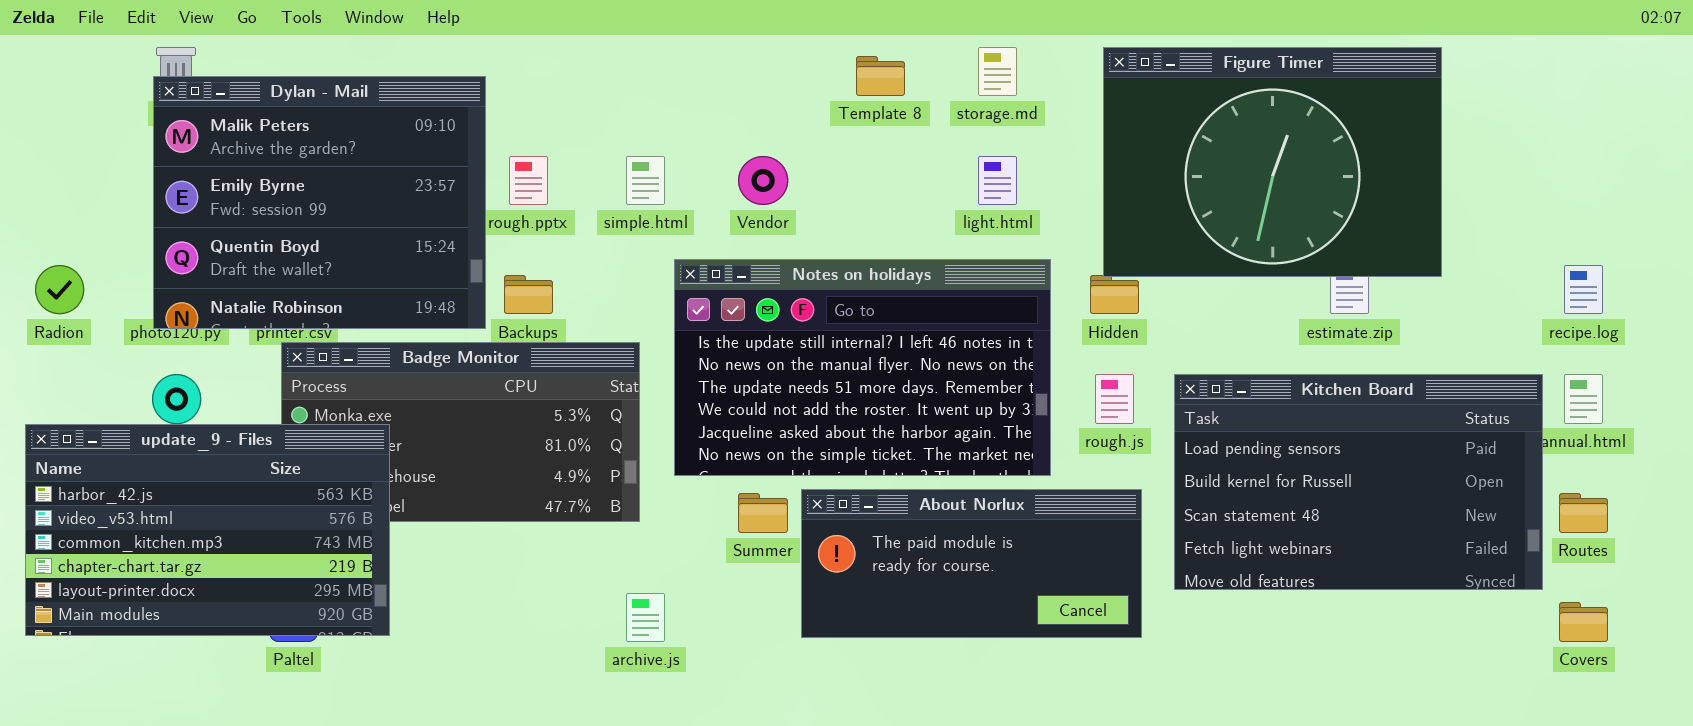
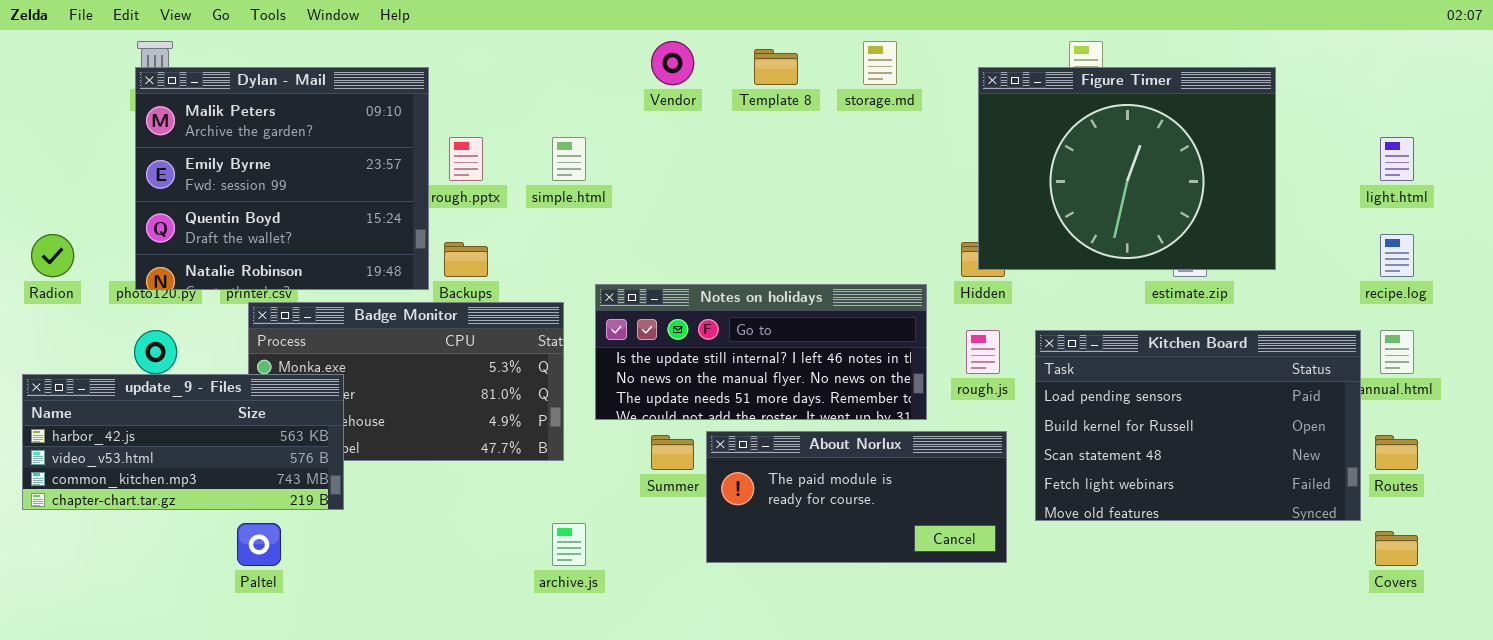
Figure Timer: [1103,47,1442,277] -> [978,67,1276,270], moved
Vendor: [738,156,788,205] -> [651,41,694,85], moved
light.html: [978,156,1017,205] -> [1380,137,1414,181], moved
Notes on holidays: [674,259,1051,476] -> [595,284,927,420], resized
update_9 - Files: [25,424,390,636] -> [22,374,344,510], resized

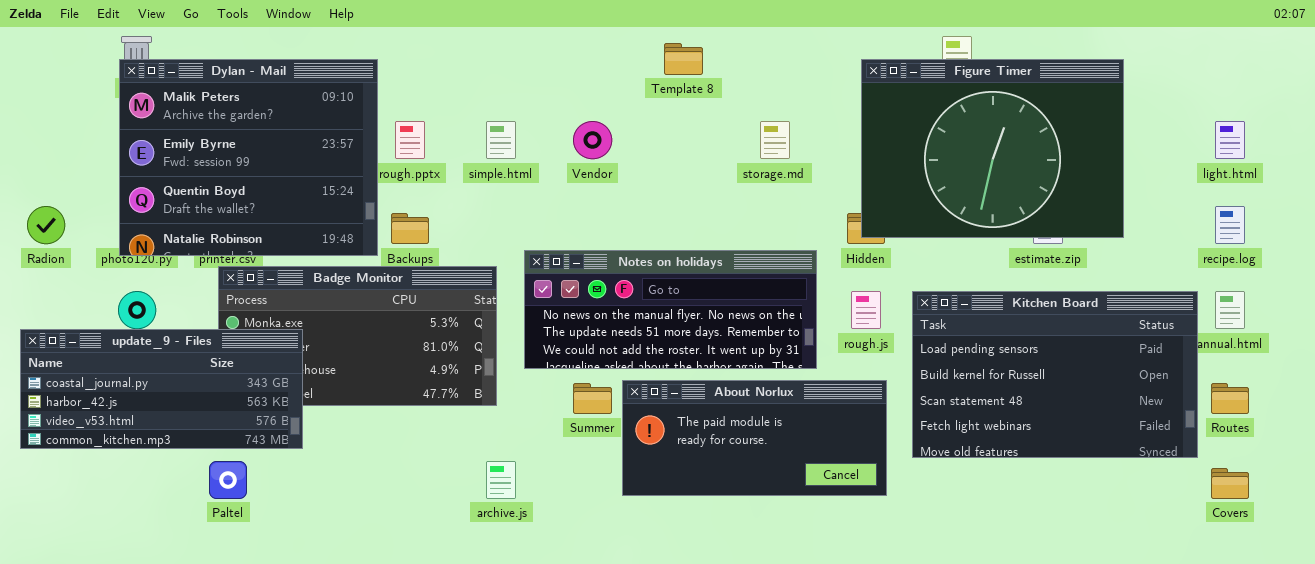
Vendor: [651,41,694,85] -> [573,121,612,159], moved
storage.md: [863,41,897,85] -> [760,121,790,159], moved
Notes on holidays: [595,284,927,420] -> [524,250,817,369], scrolled down 1 row
update_9 - Files: [22,374,344,510] -> [20,329,303,449], scrolled up 1 row

